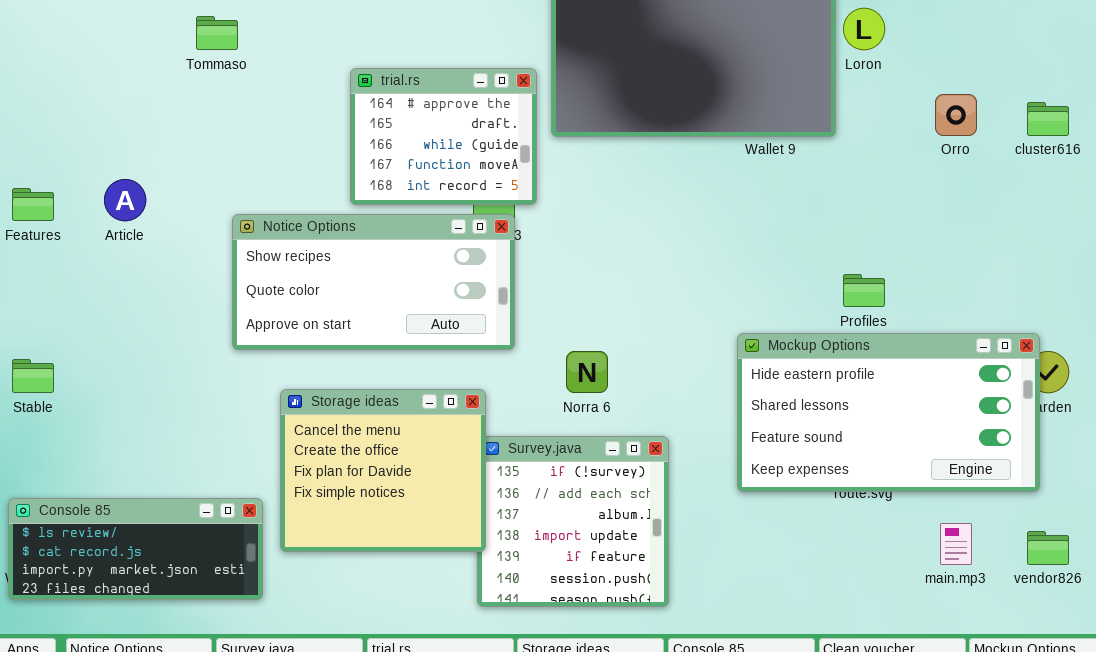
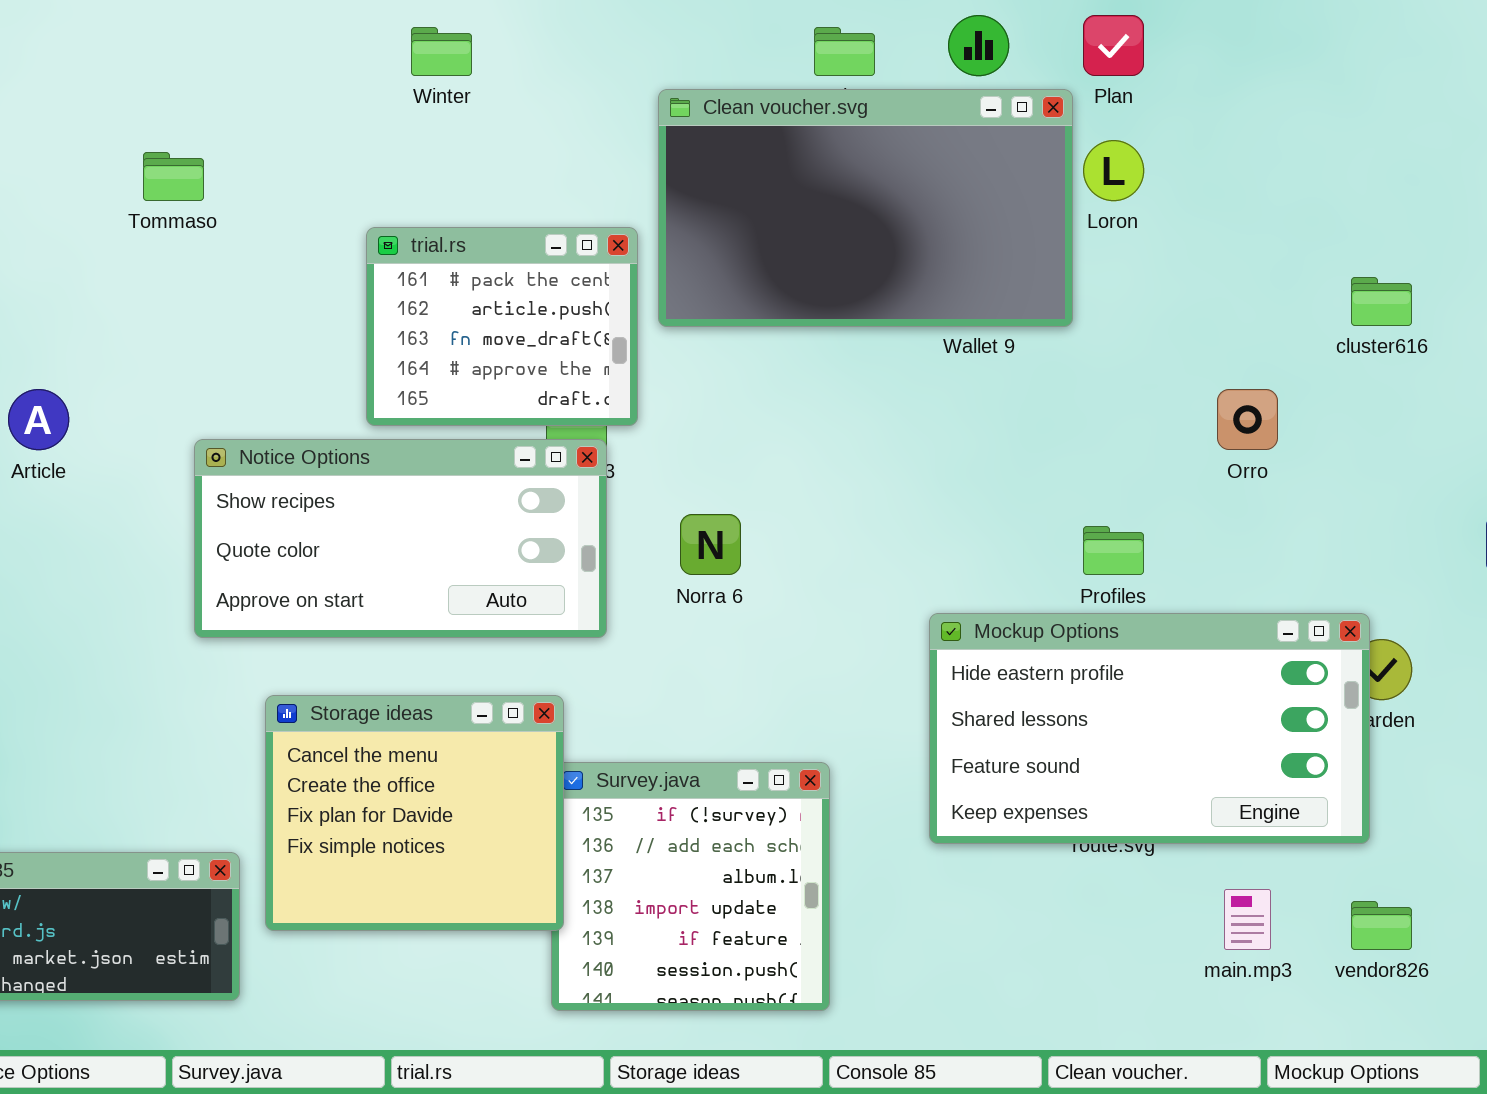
trial.rs: [350,68,537,205] -> [366,227,638,426], scrolled up 3 rows
Orro: [935,94,977,136] -> [1217,389,1278,450], moved
Norra 6: [566,351,608,393] -> [680,514,741,575], moved

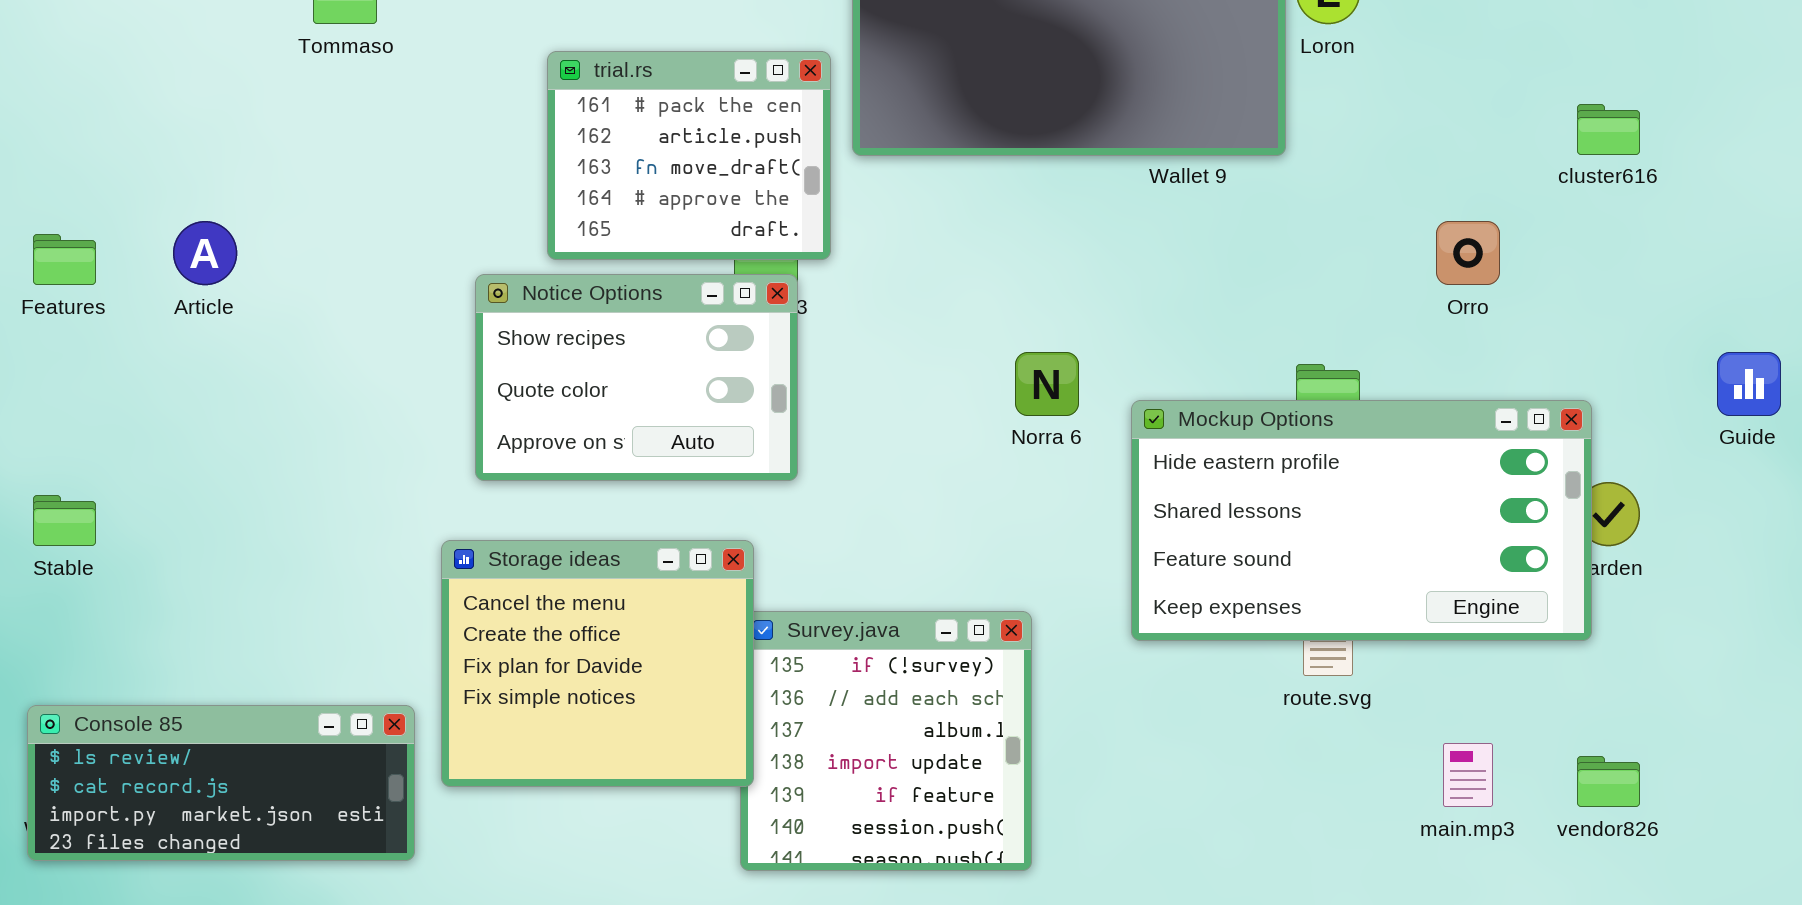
Notice Options: [194,439,607,638] -> [475,274,798,481], resized
Norra 6: [680,514,741,575] -> [1015,352,1079,416], moved
Mockup Options: [929,613,1370,844] -> [1131,400,1592,641], moved

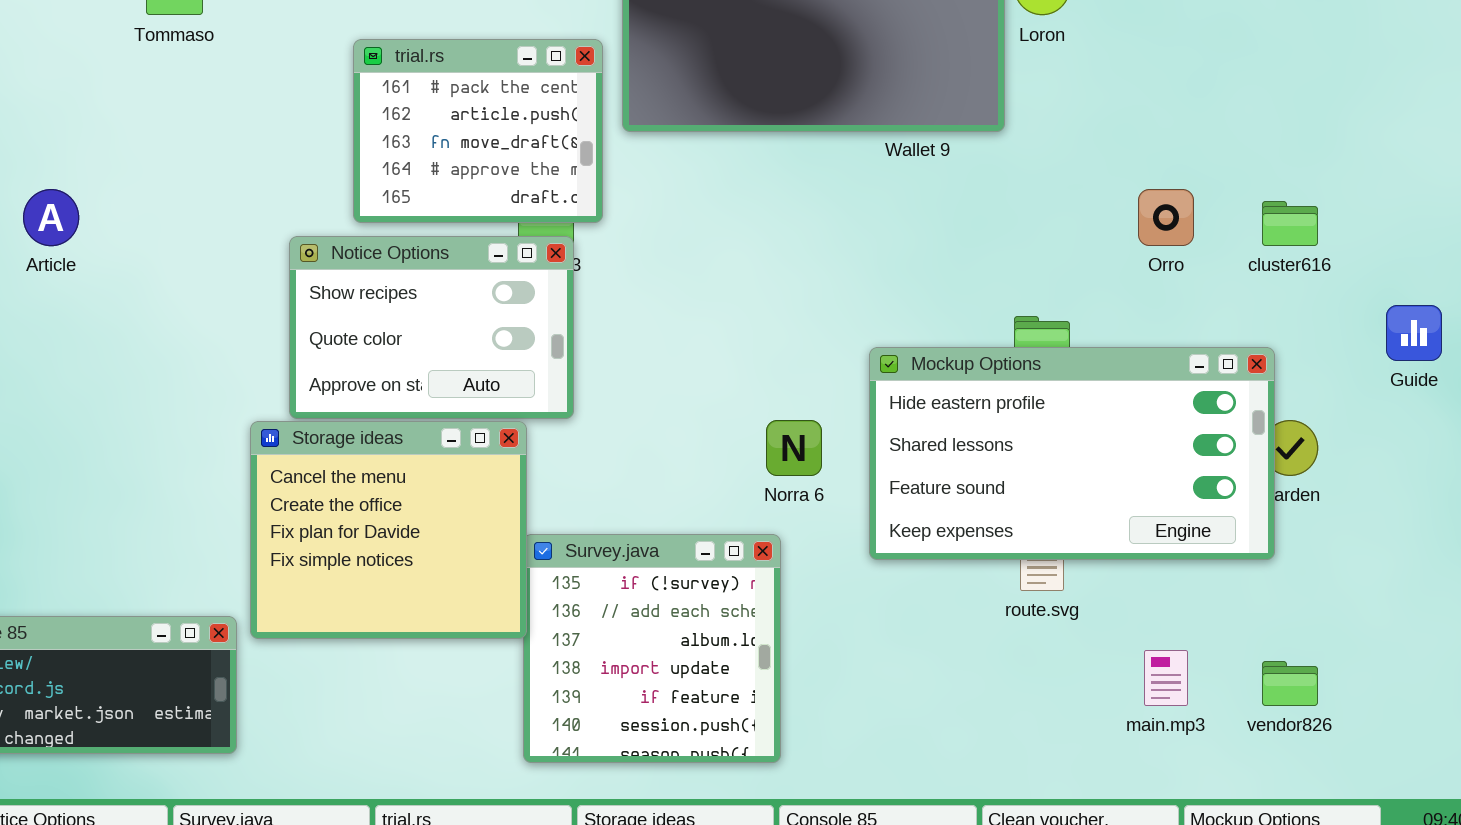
cluster616: [1577,104,1640,155] -> [1262,201,1318,246], moved
Norra 6: [1015,352,1079,416] -> [766,420,822,476], moved
Storage ideas: [441,540,754,787] -> [250,421,527,639], moved

